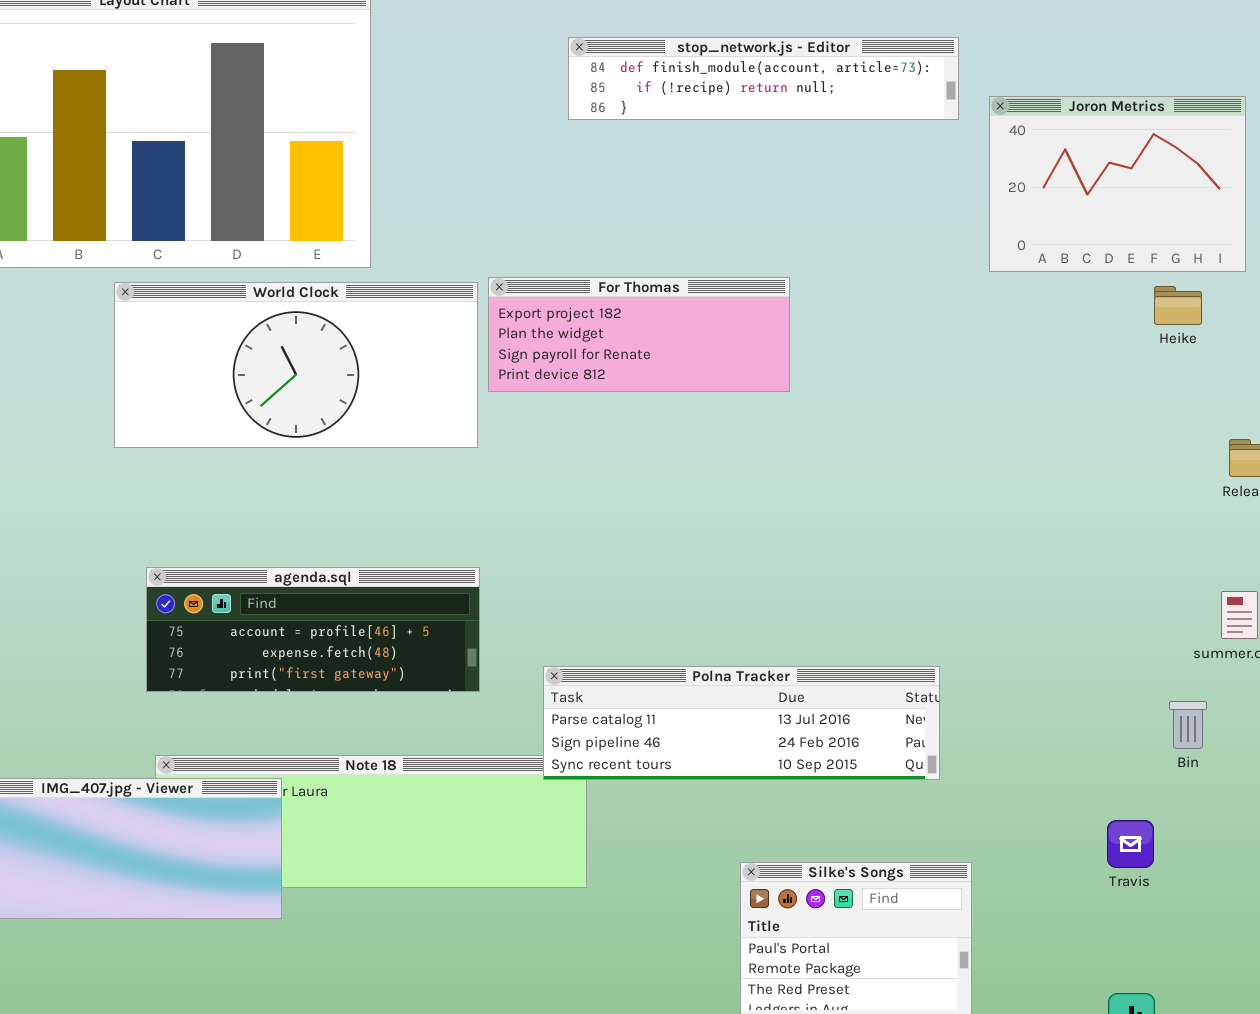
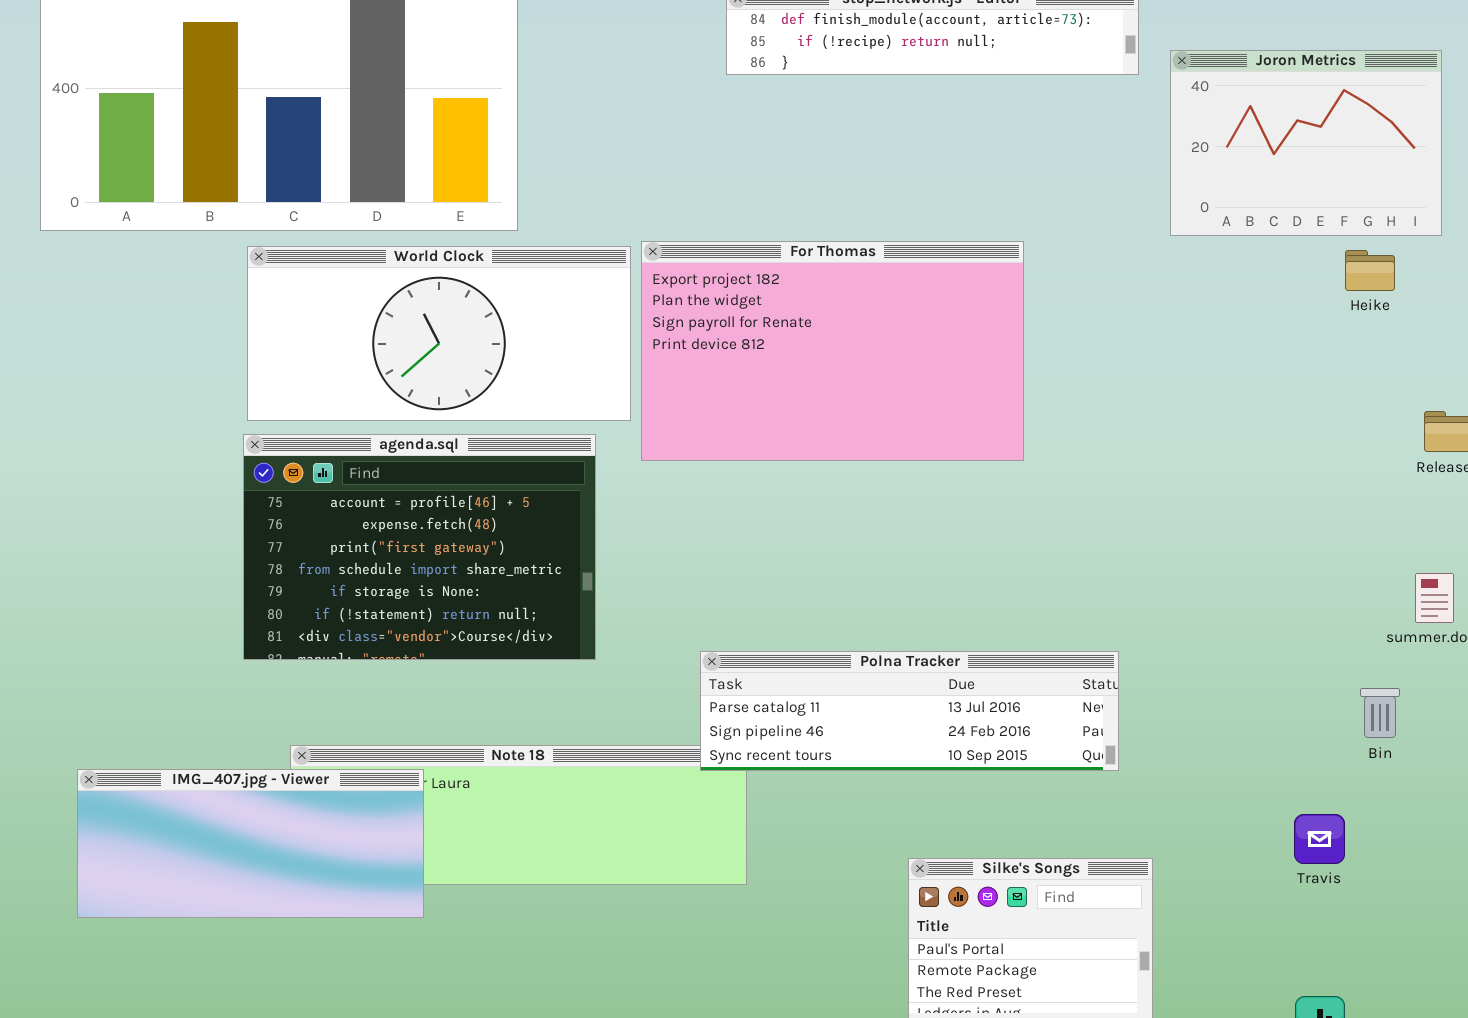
For Thomas: [488,277,790,392] -> [641,241,1024,461], resized
agenda.sql: [146,567,480,692] -> [243,434,596,660], moved, resized

